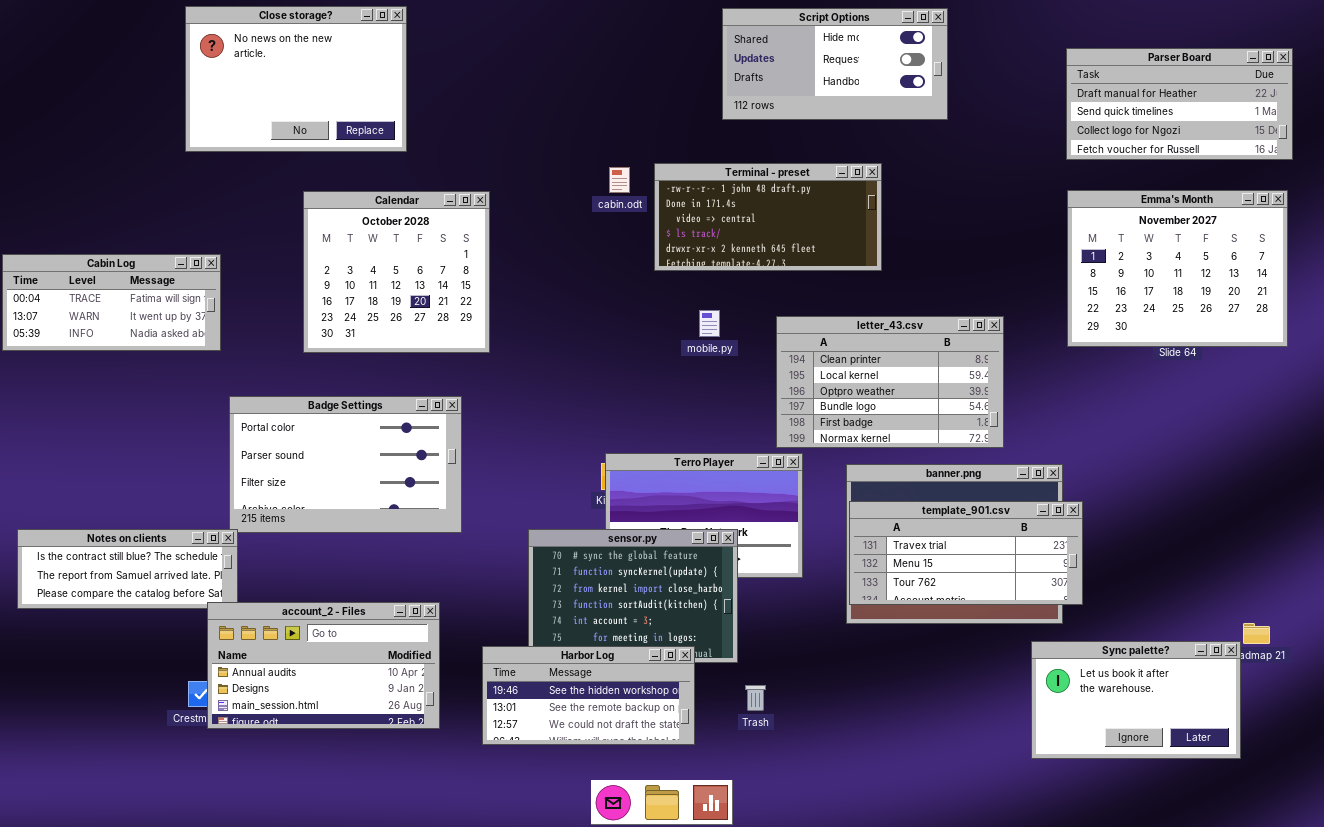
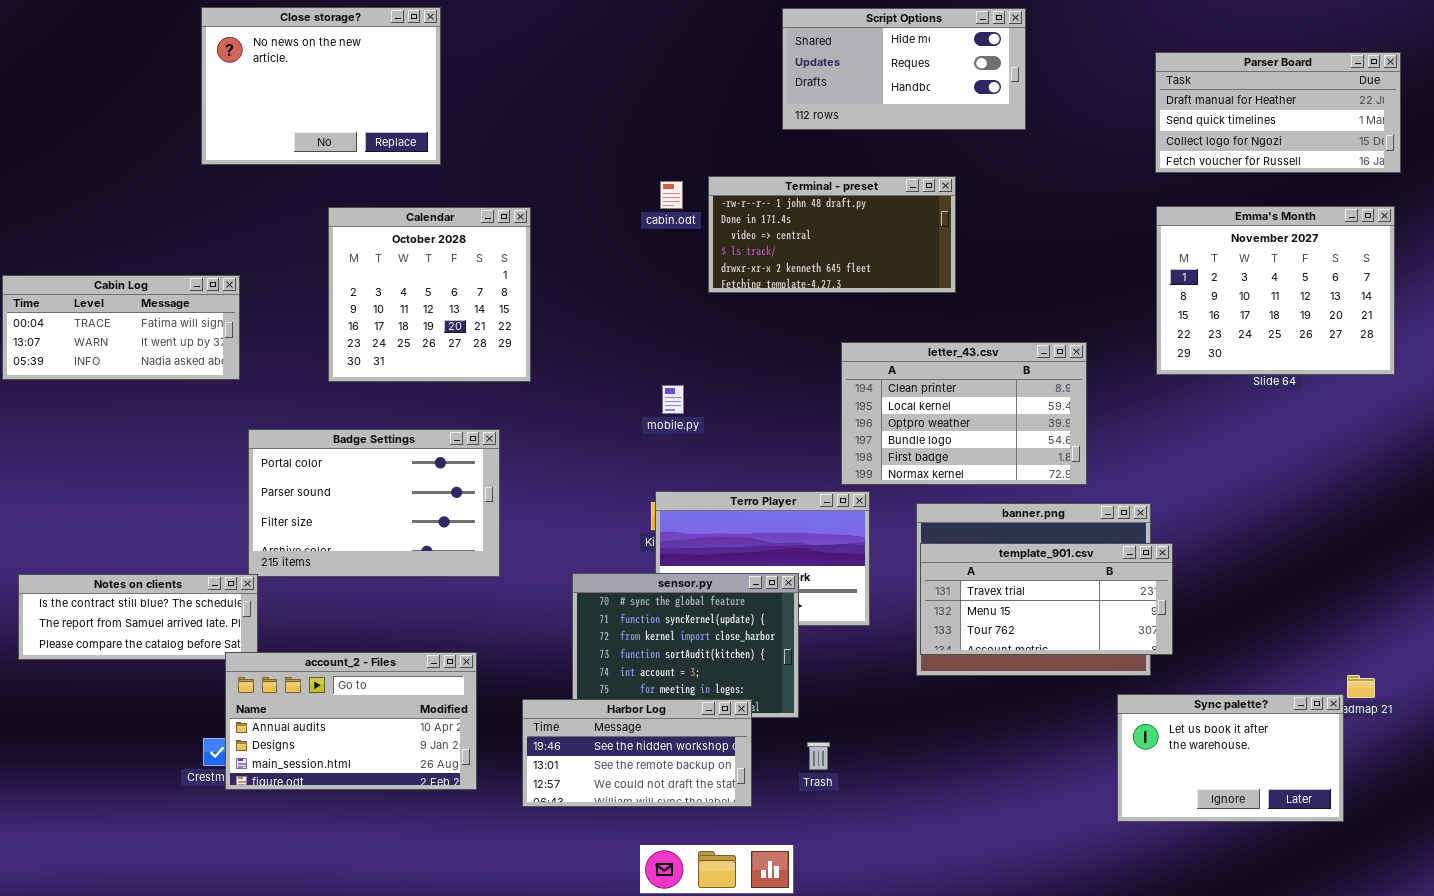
mobile.py: [699,310,720,337] -> [662,385,684,414], moved

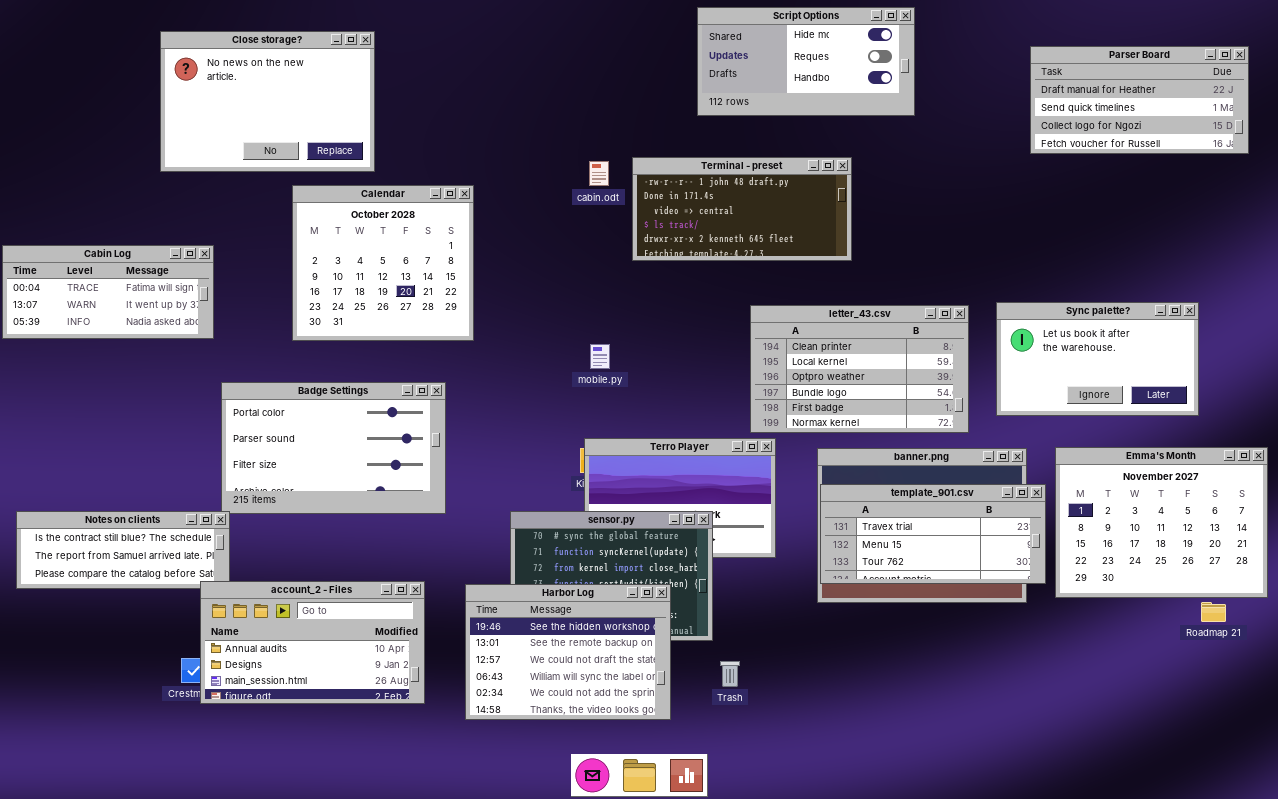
Close storage?: [201,7,441,165] -> [160,31,375,172], moved
Emma's Month: [1156,206,1395,375] -> [1055,447,1268,598], moved
Sync palette?: [1117,694,1344,822] -> [996,302,1199,416], moved
Harbor Log: [522,699,752,807] -> [465,584,671,720], resized

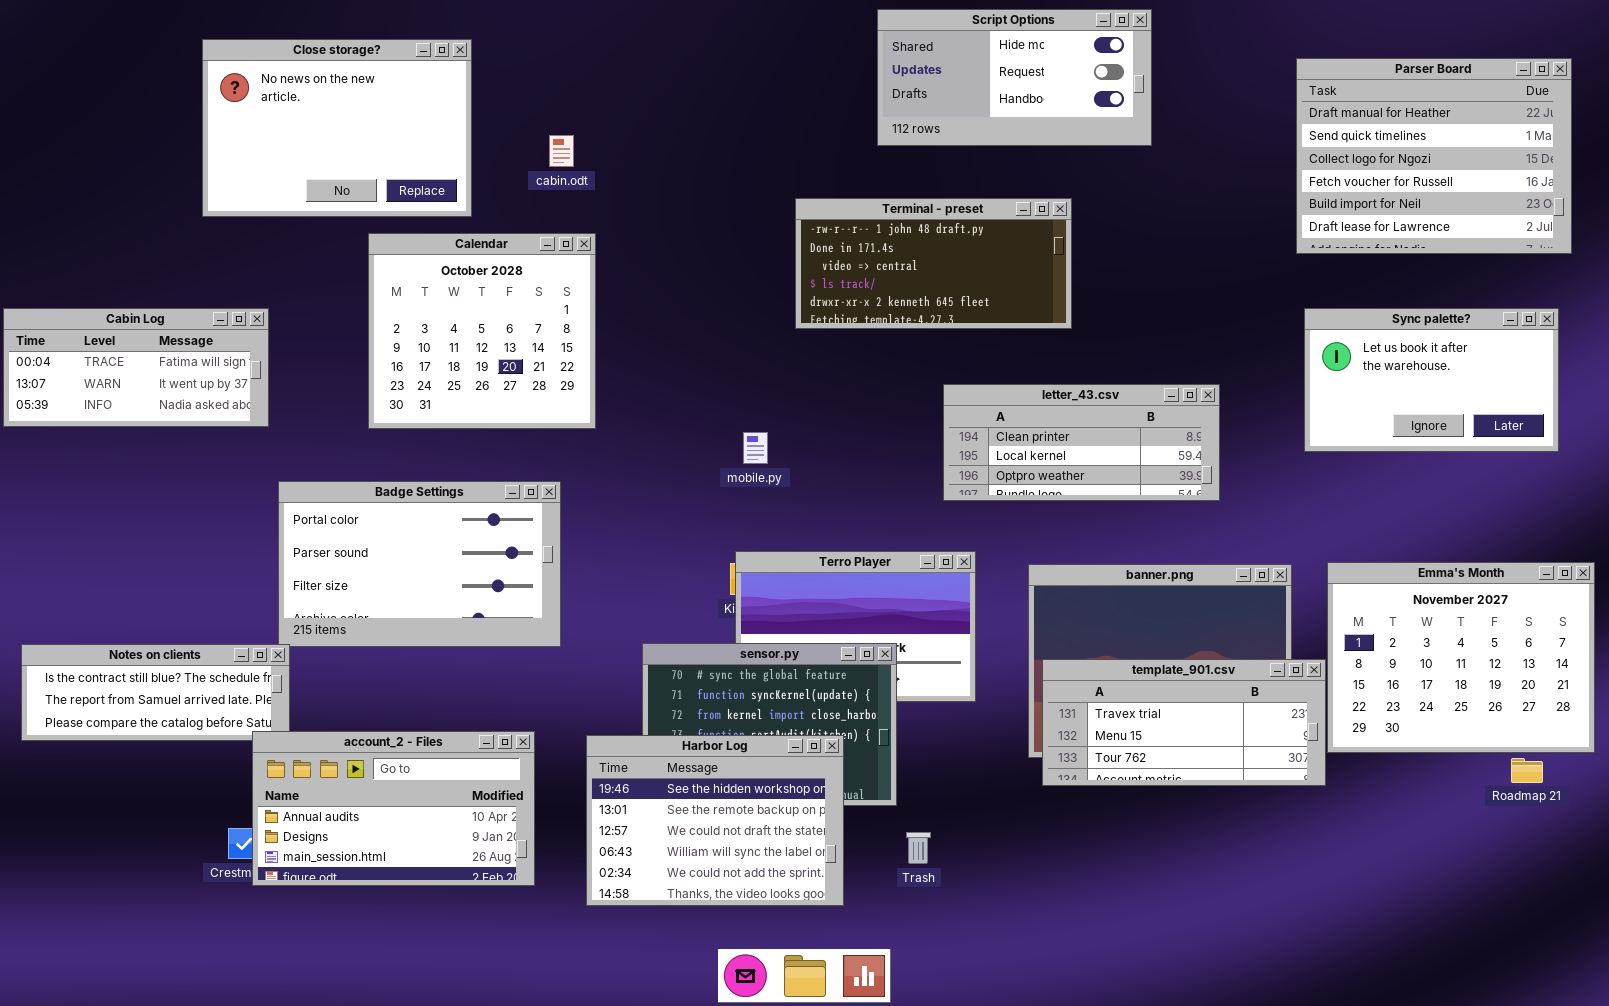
Parser Board: [1030,46,1249,154] -> [1296,58,1572,254], resized
cabin.odt: [589,161,609,186] -> [549,135,574,167], moved
Sync palette?: [996,302,1199,416] -> [1304,308,1559,452], moved
letter_43.csv: [750,305,969,433] -> [943,384,1220,501], resized
template_901.csv: [820,484,1046,584] -> [1042,659,1326,786], moved

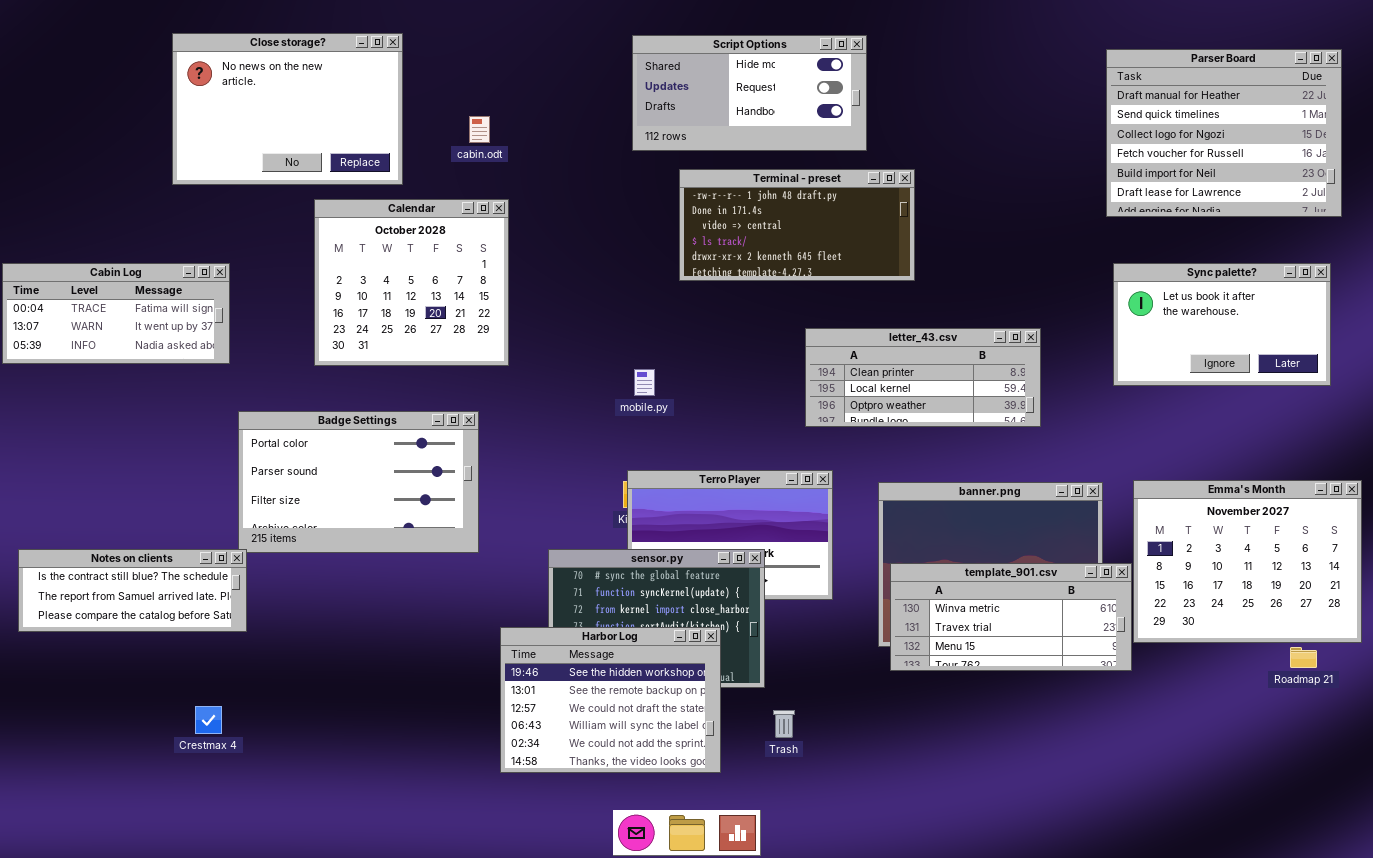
Script Options: [877,9,1152,146] -> [632,35,867,151], moved
template_901.csv: [1042,659,1326,786] -> [890,563,1132,671], scrolled up 1 row
account_2 - Files: [252,731,535,886] -> none, closed

